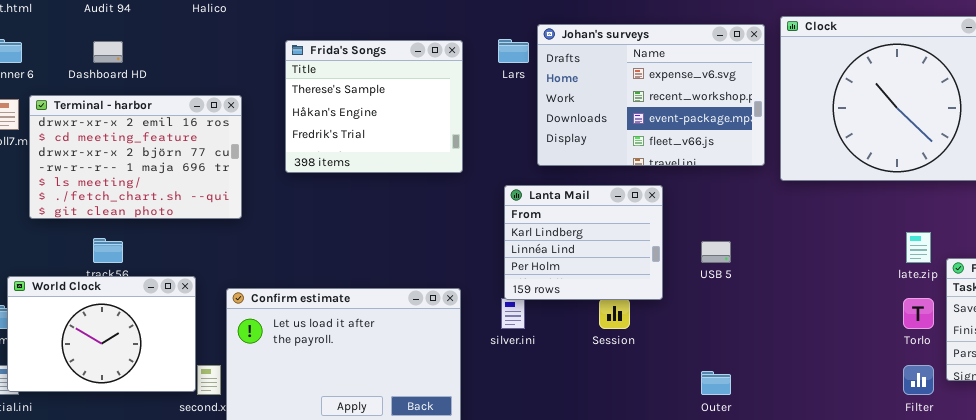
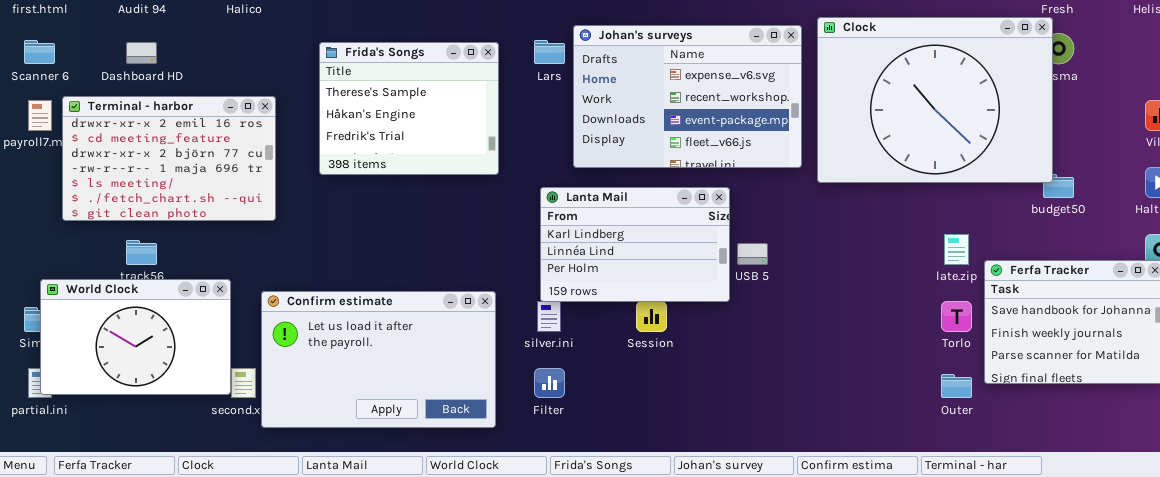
Lanta Mail: [504,185,663,300] -> [540,187,730,302], resized
Filter: [903,365,934,395] -> [534,368,565,398], moved
Outer: [701,371,731,395] -> [941,374,972,398], moved

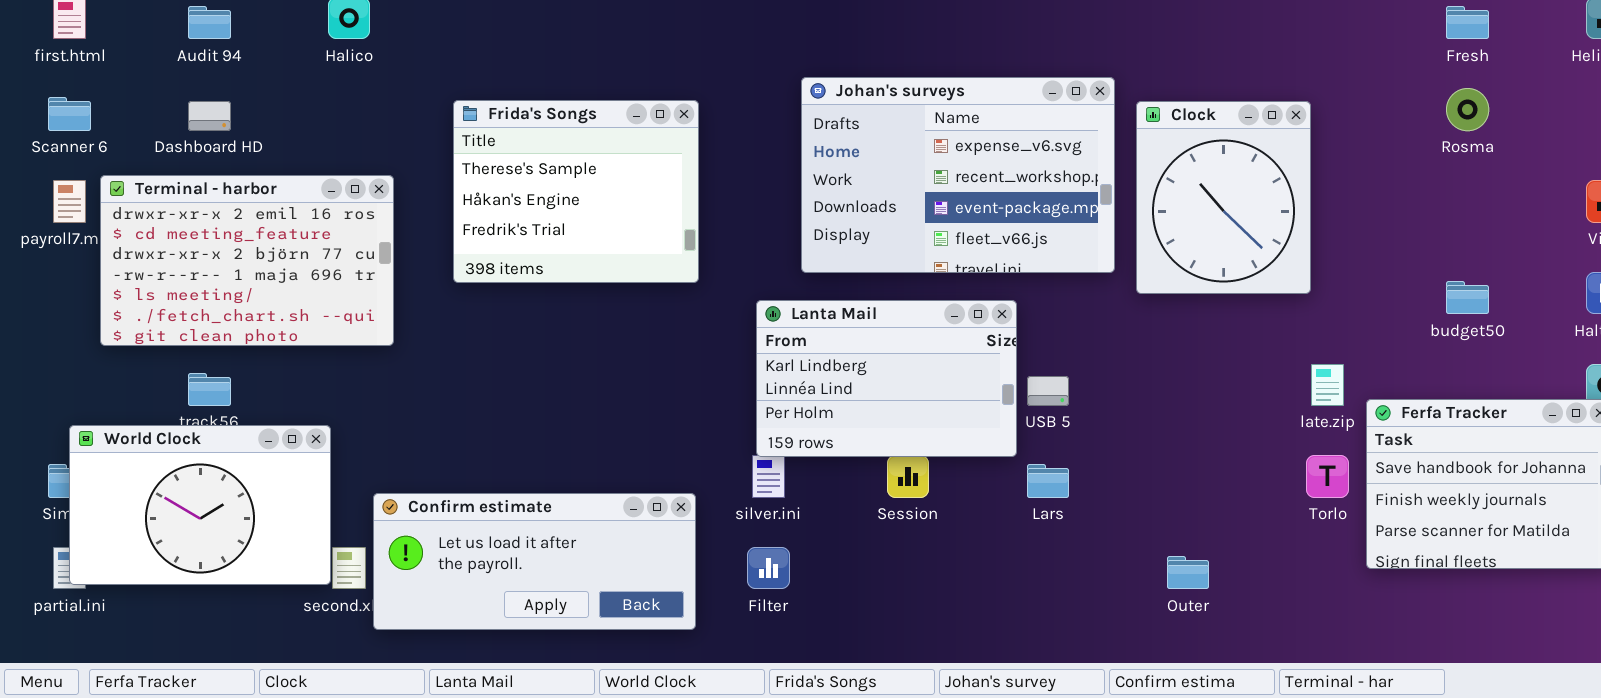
Clock: [817,17,1053,183] -> [1136,101,1311,294], resized
Lars: [534,40,565,64] -> [1027,464,1069,498], moved
Confirm estimate: [261,291,496,428] -> [373,493,696,630], resized
Outer: [941,374,972,398] -> [1167,556,1209,589], moved

